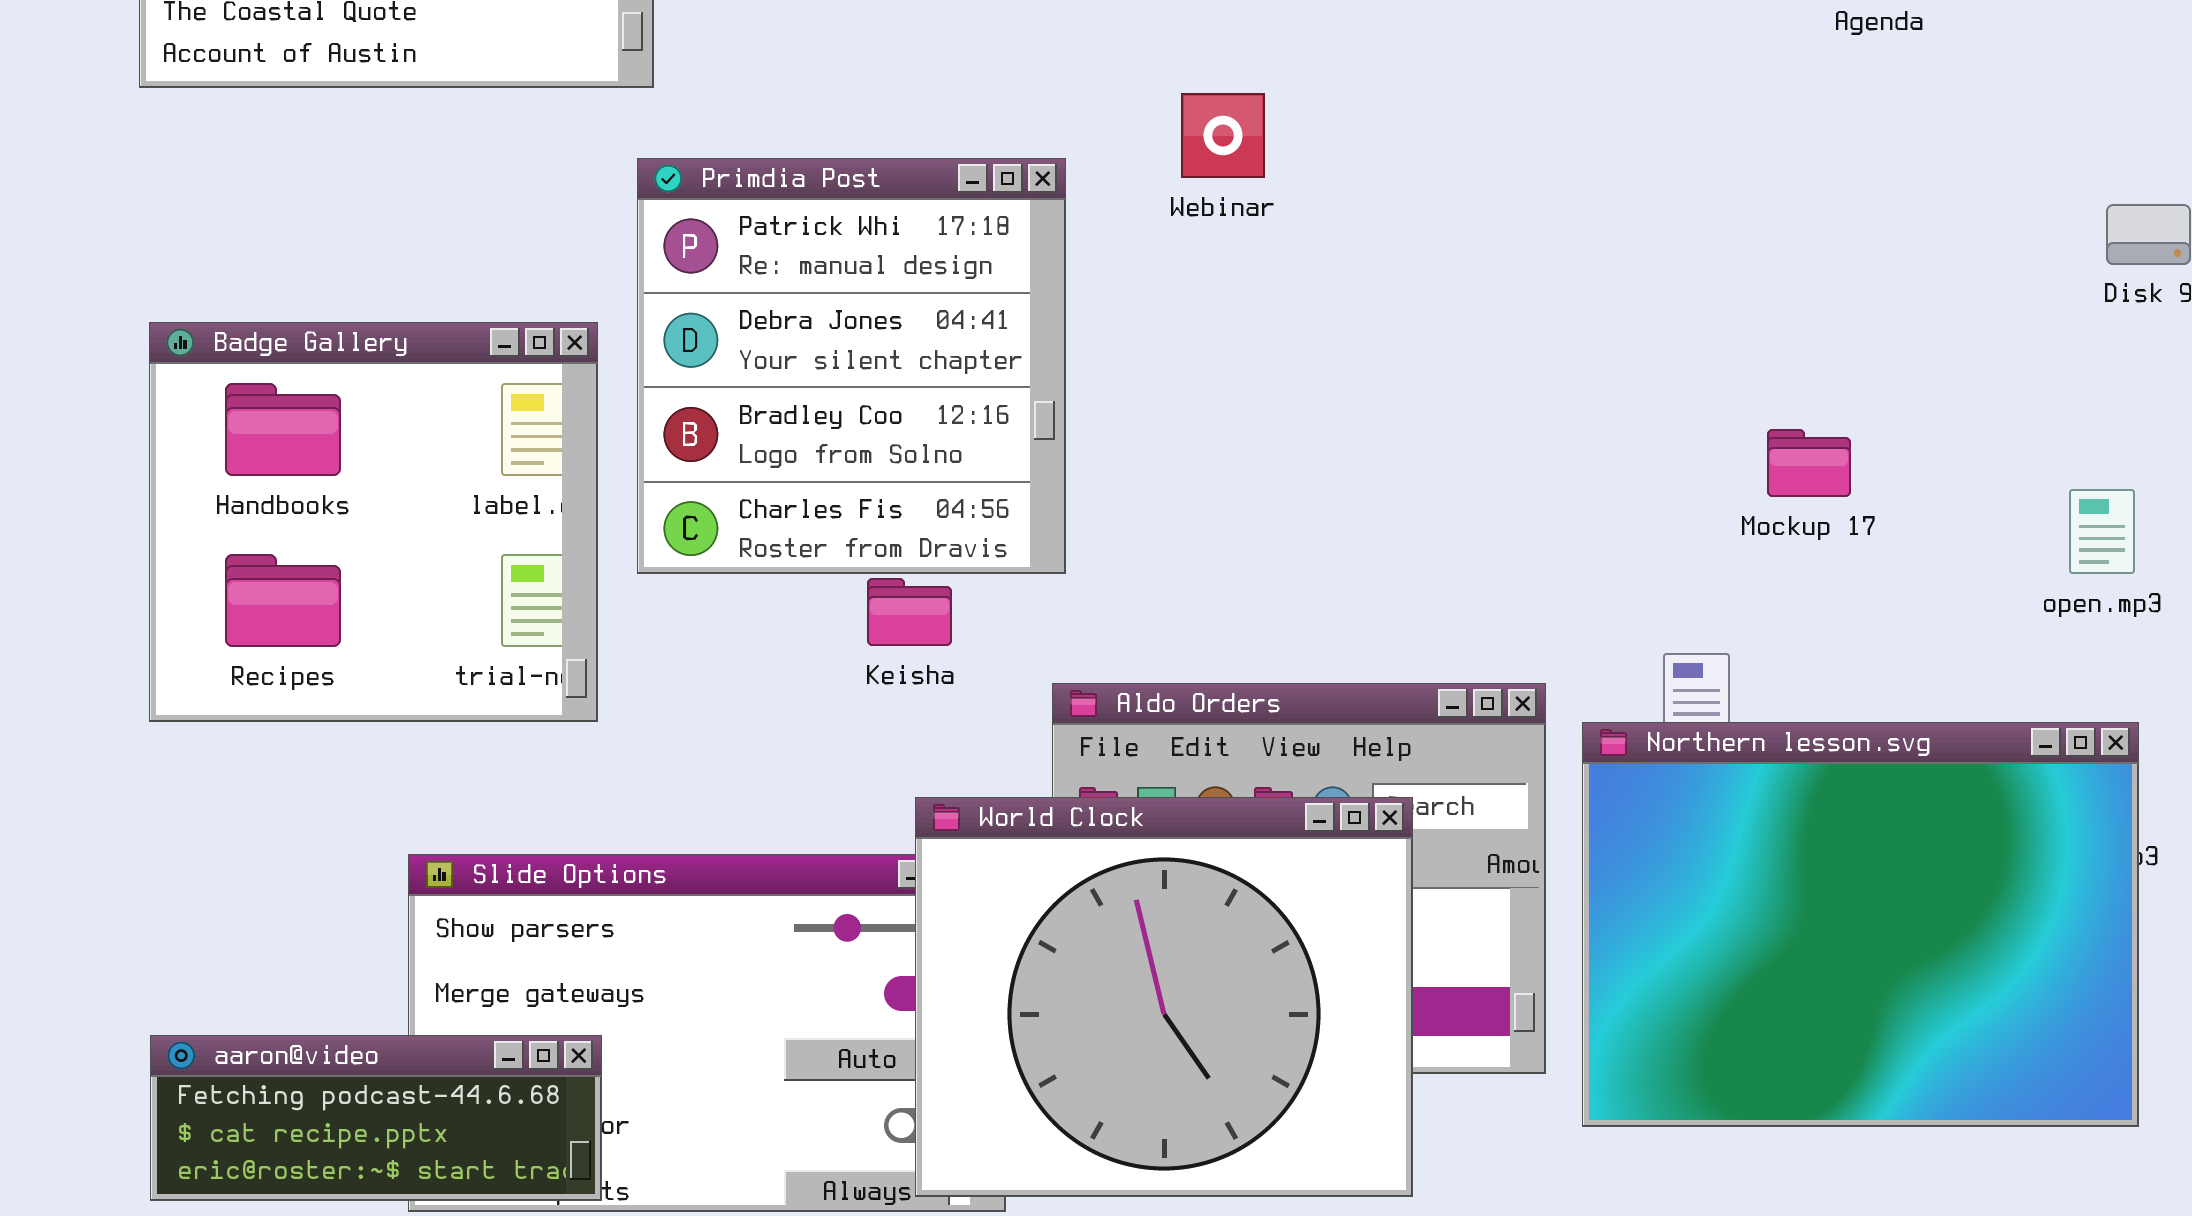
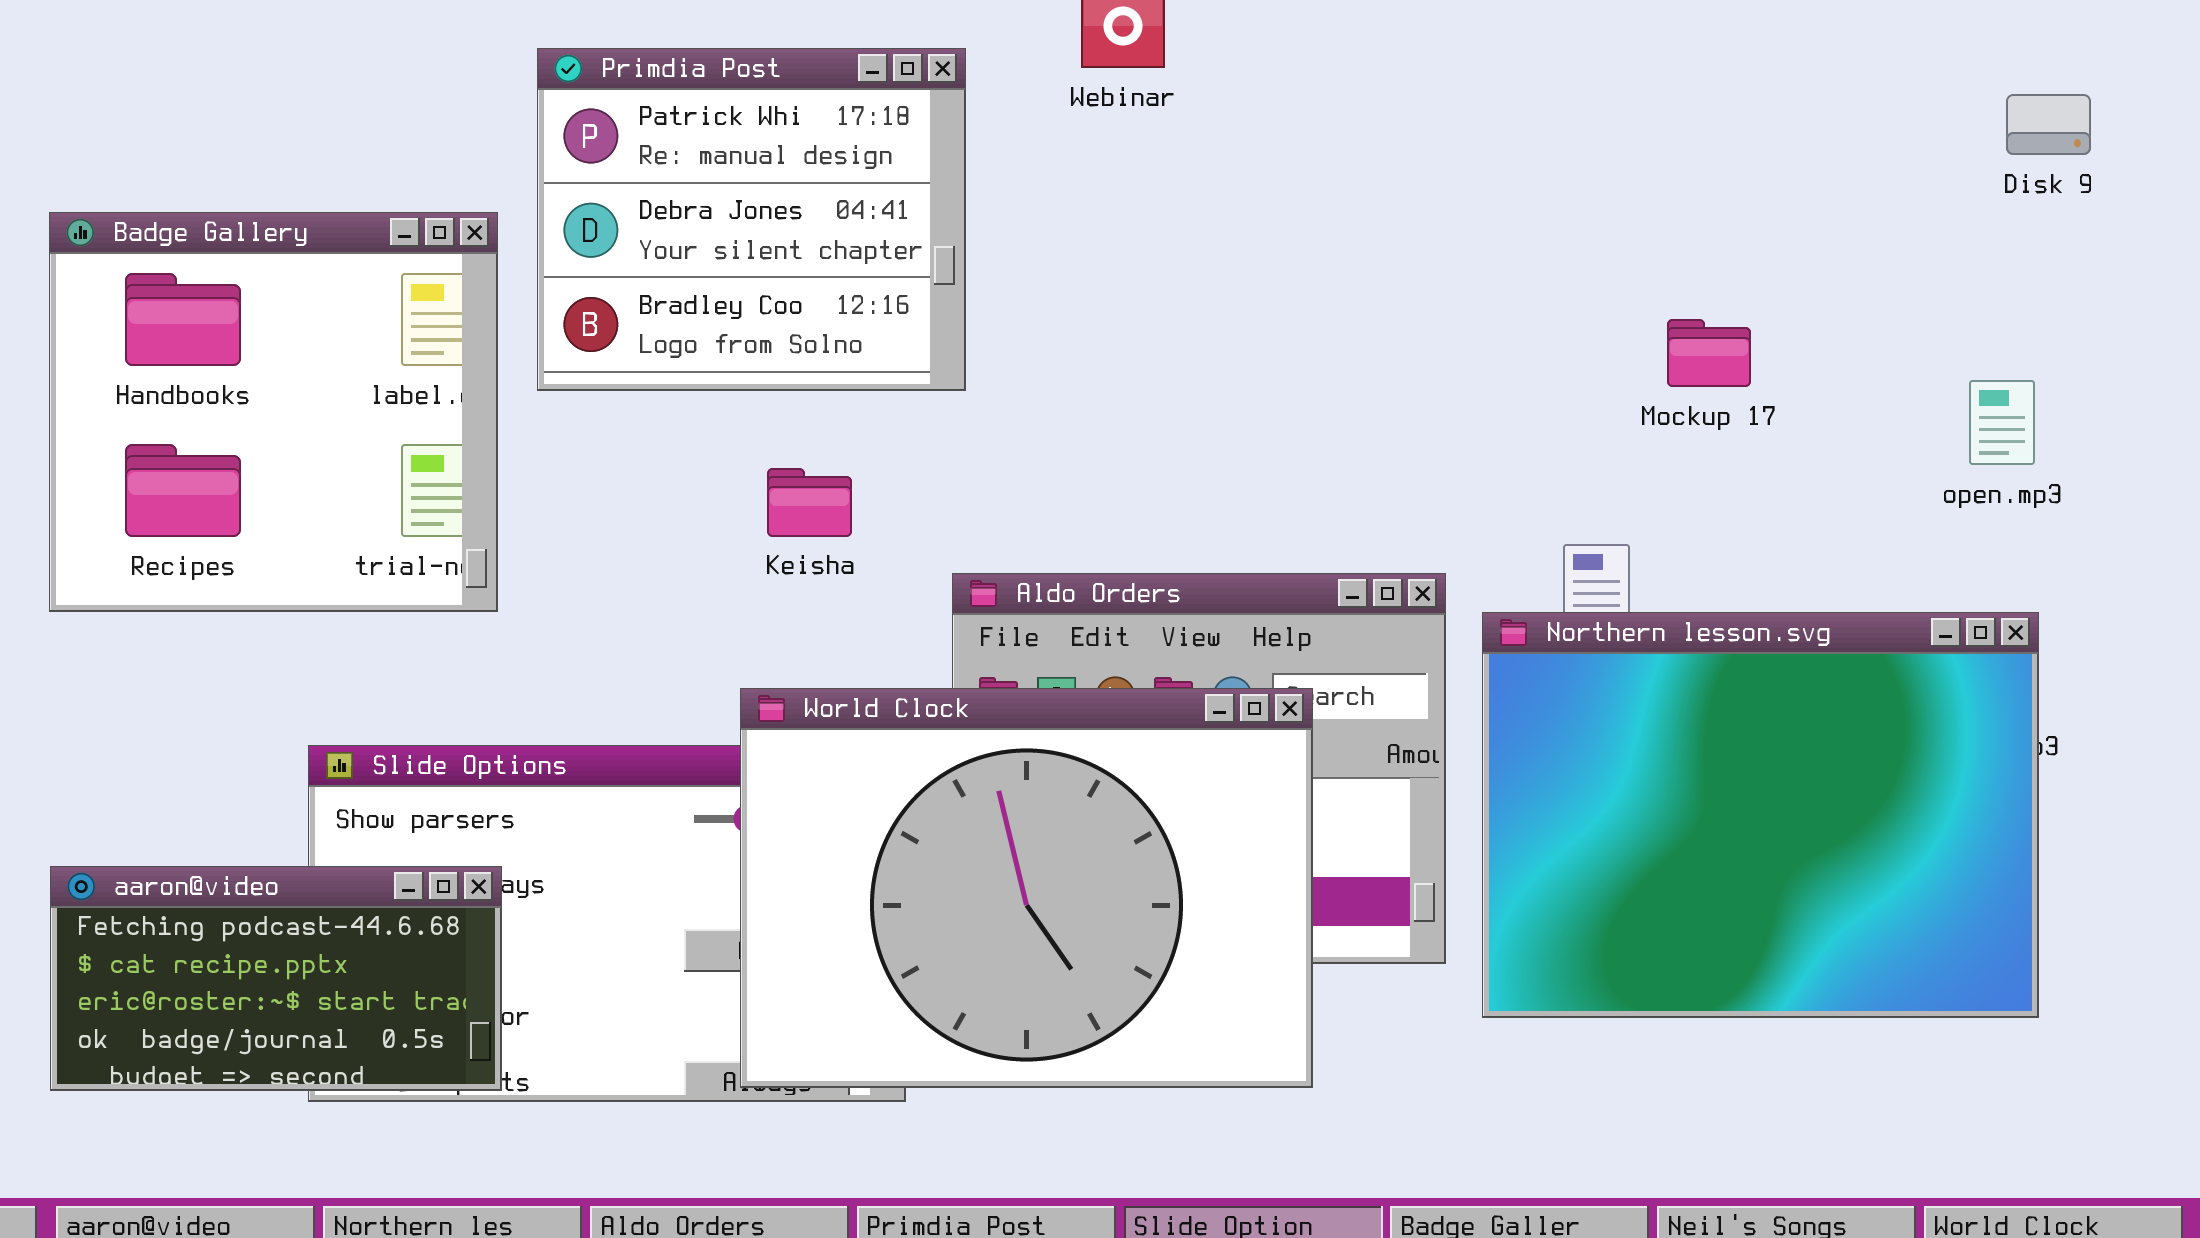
Primdia Post: [637,158,1066,574] -> [537,48,966,391], resized
World Clock: [915,797,1413,1197] -> [740,688,1313,1088], resized
aaron@video: [150,1035,602,1201] -> [50,866,502,1091], resized

